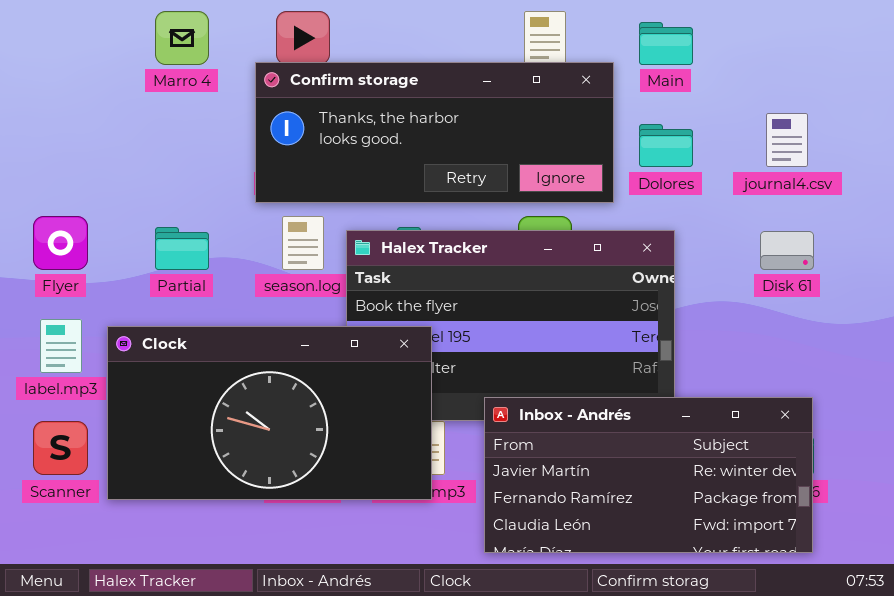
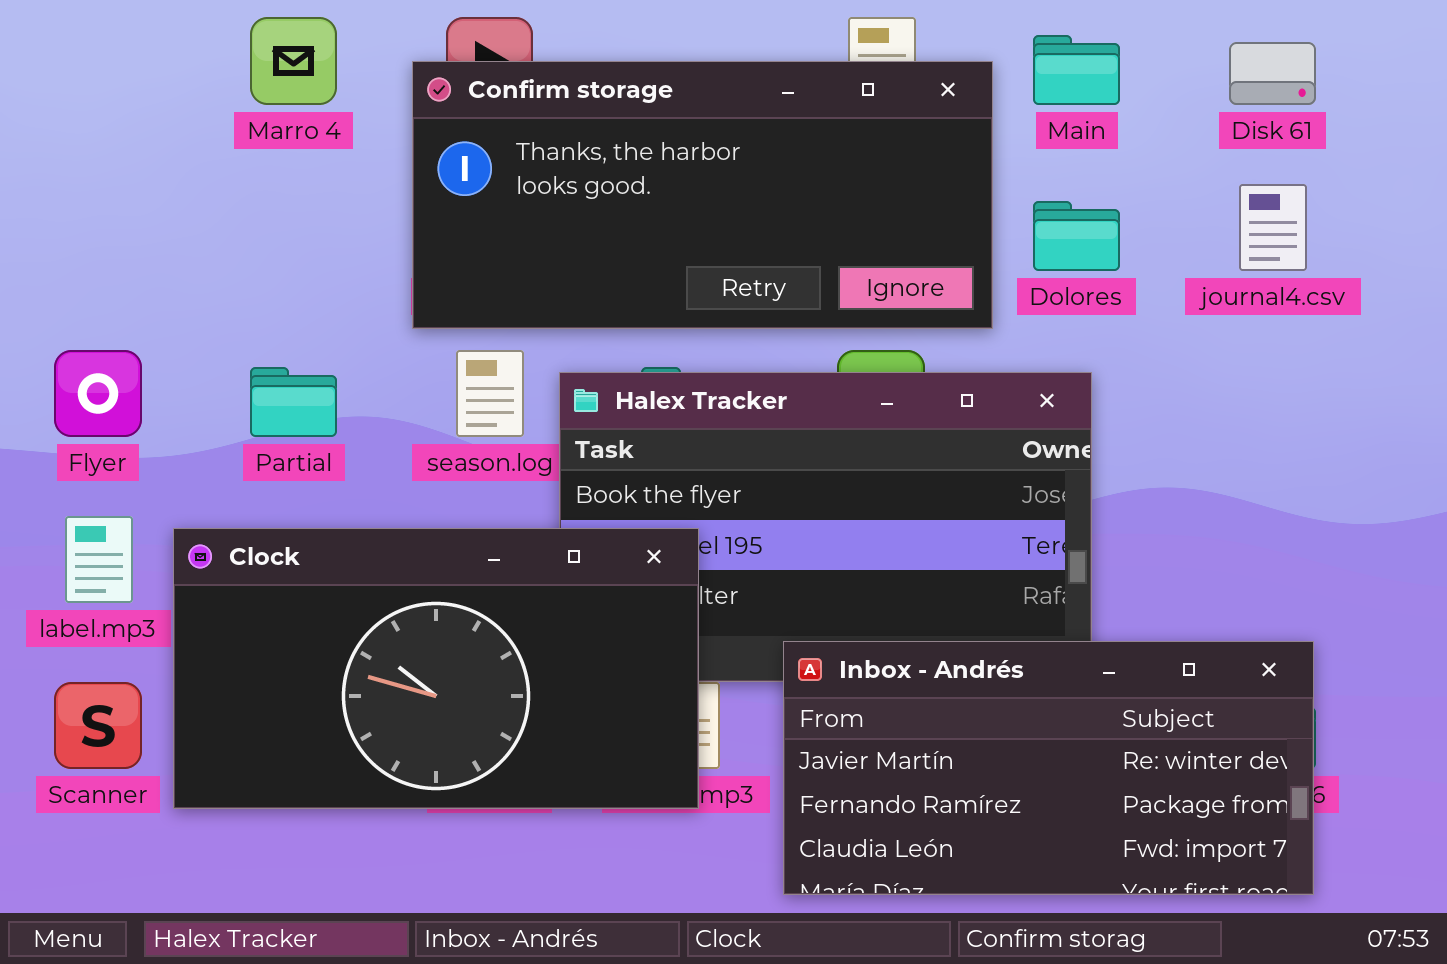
Confirm storage: [255,62,614,203] -> [412,61,993,329], resized
Disk 61: [760,231,814,270] -> [1229,42,1316,105], moved

